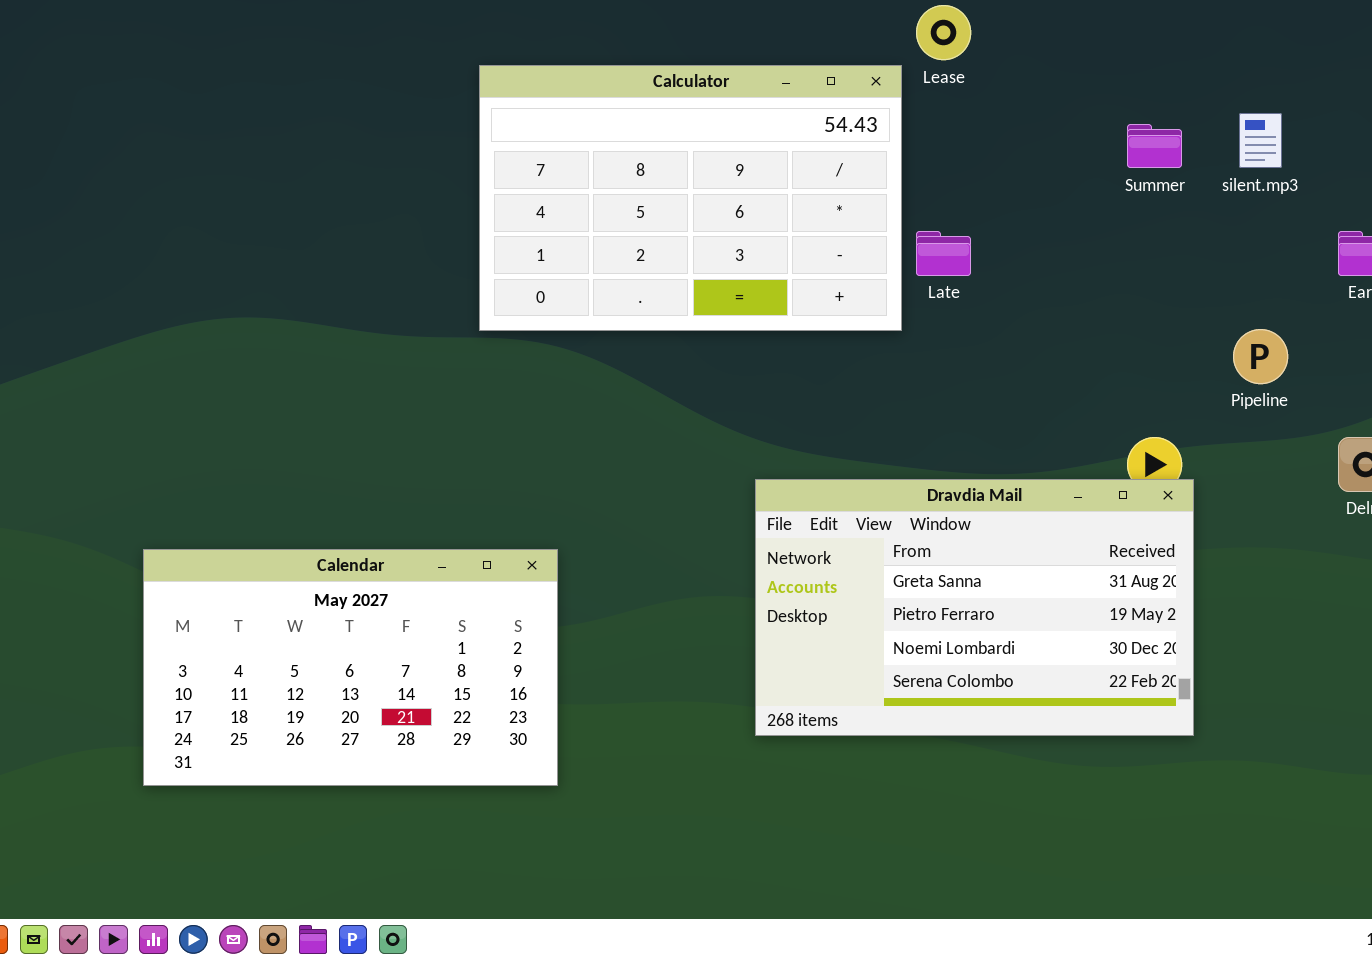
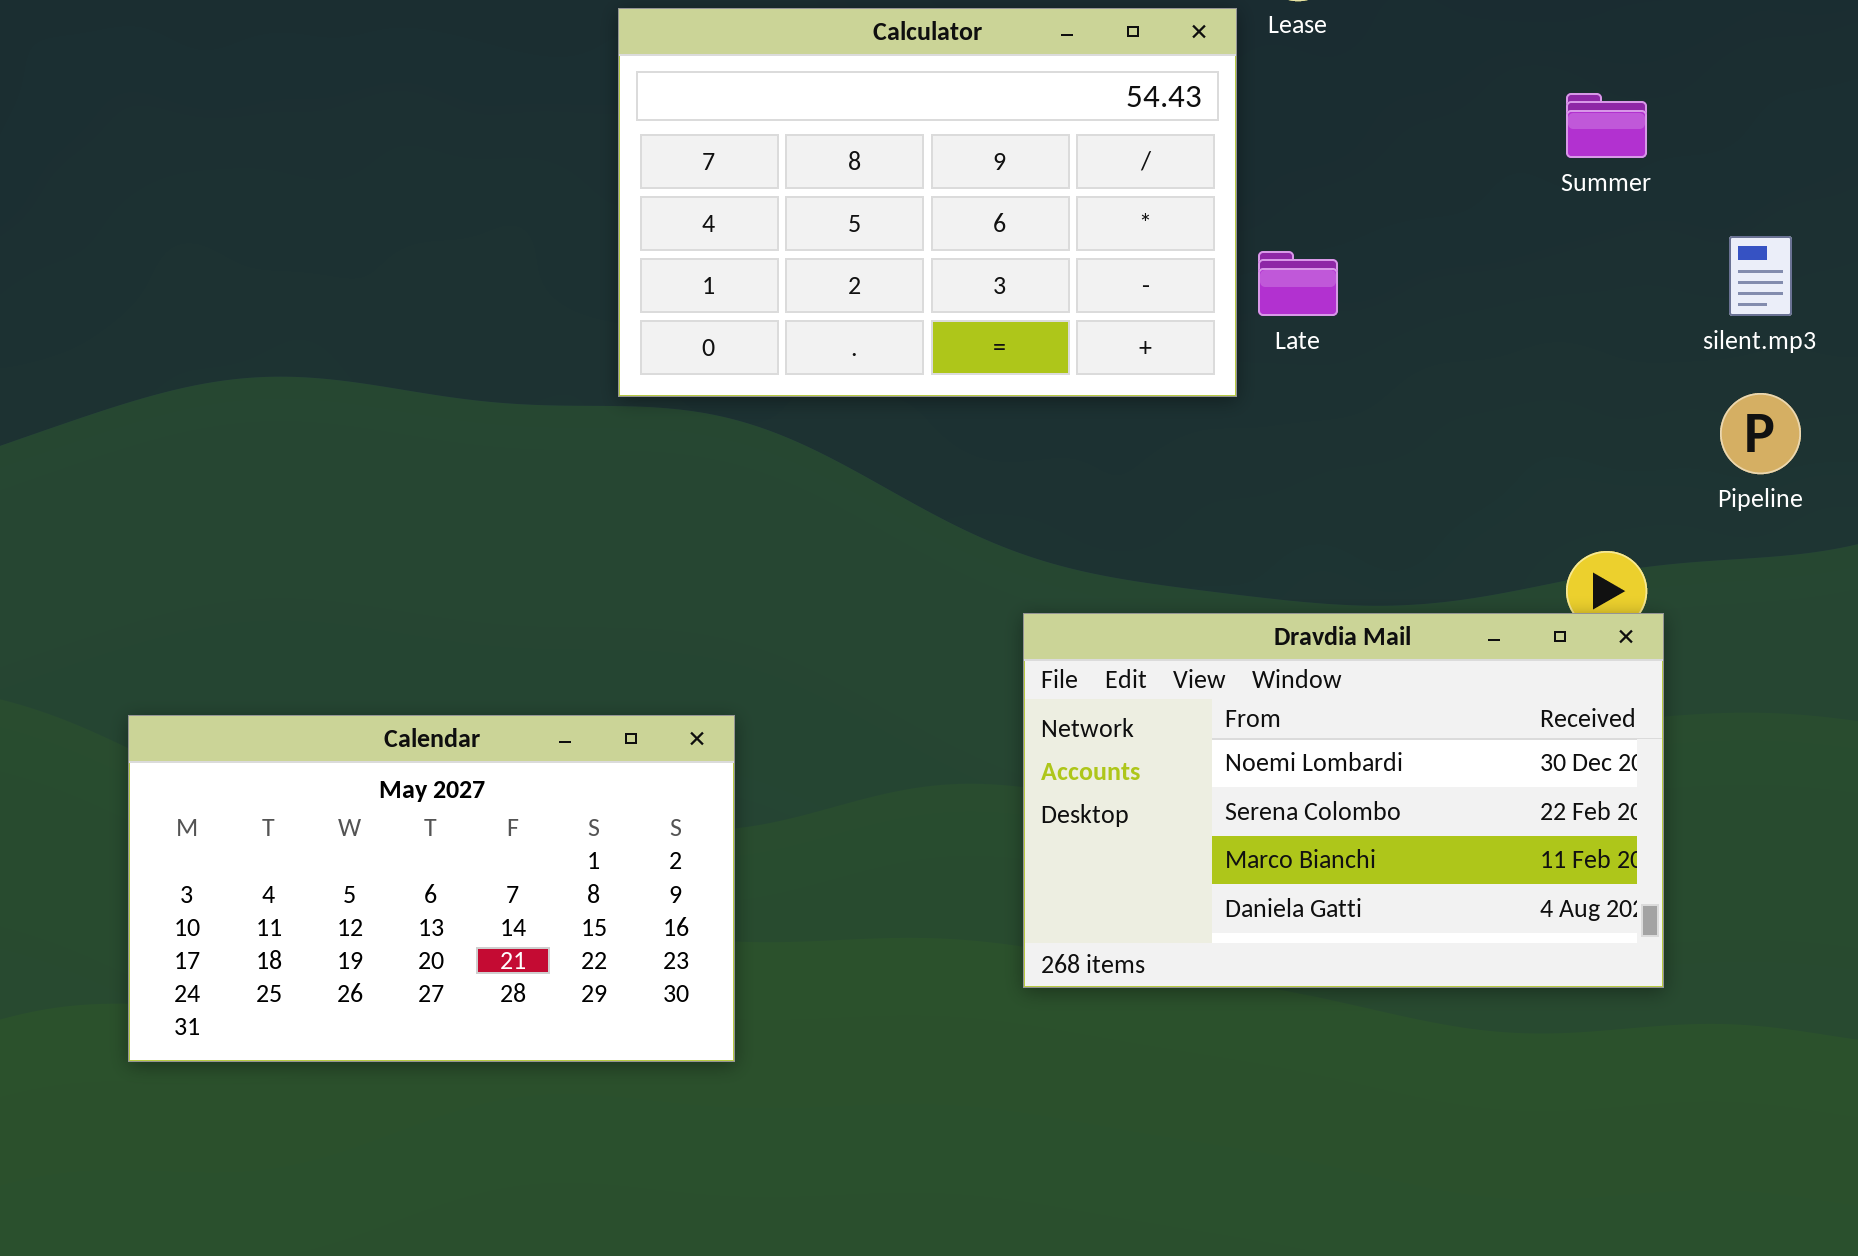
silent.mp3: [1239,113,1282,168] -> [1729,236,1792,316], moved
Dravdia Mail: [755,479,1194,736] -> [1023,613,1664,988], scrolled down 2 rows

